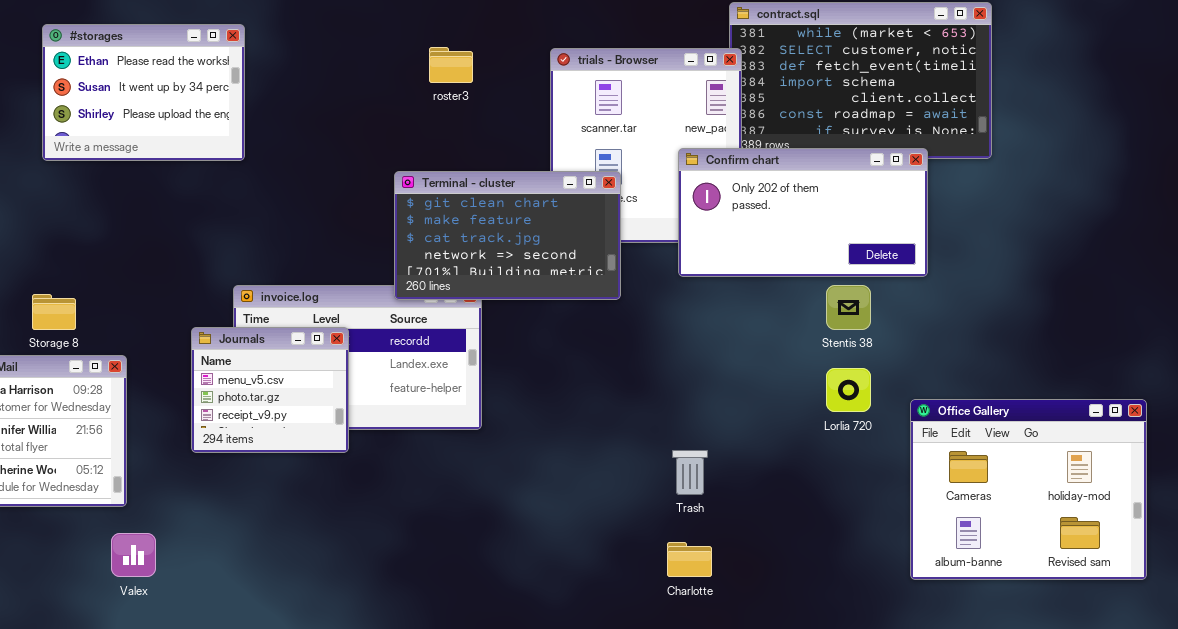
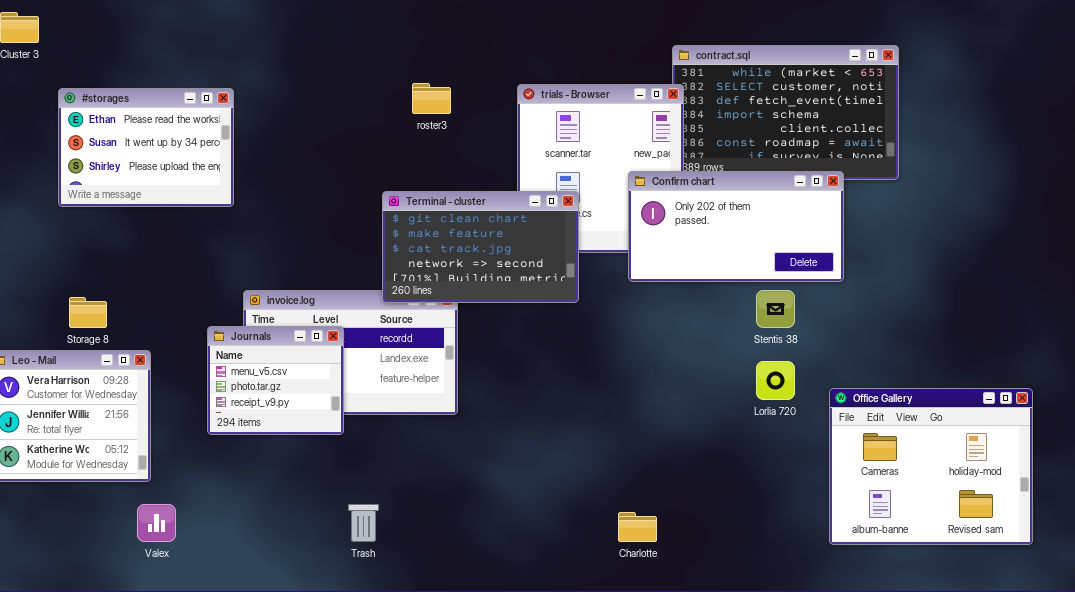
#storages: [42,24,245,161] -> [58,88,234,207], moved
Trash: [672,450,708,495] -> [348,504,379,542], moved

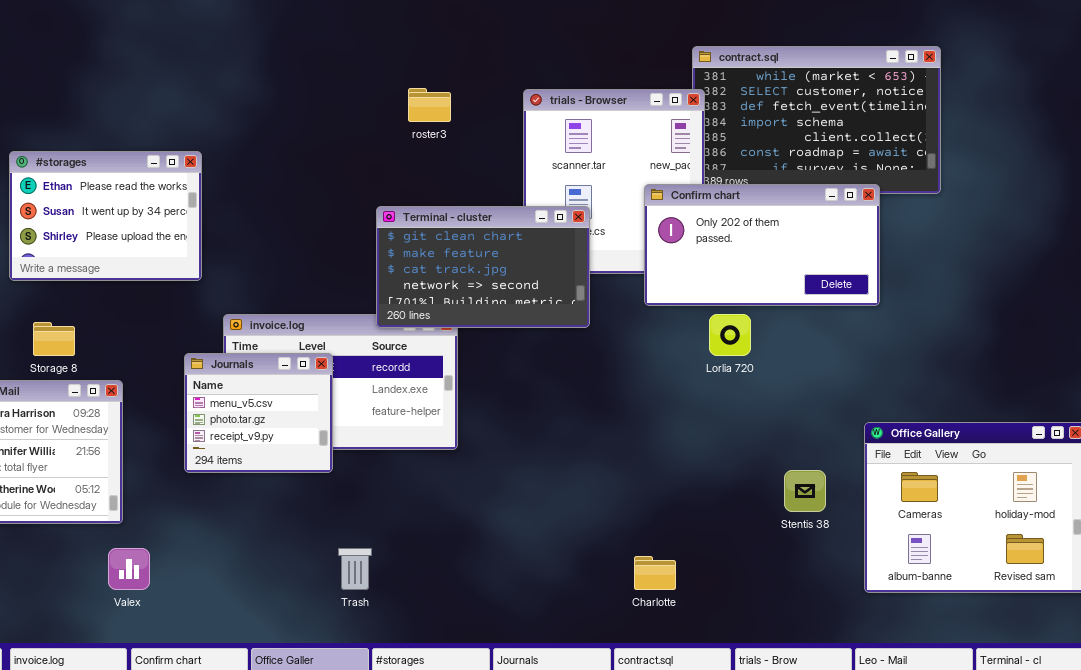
#storages: [58,88,234,207] -> [9,151,202,281], moved
Stentis 38: [756,290,795,328] -> [784,470,826,512], moved
Lorlia 720: [756,361,795,400] -> [709,314,751,356], moved

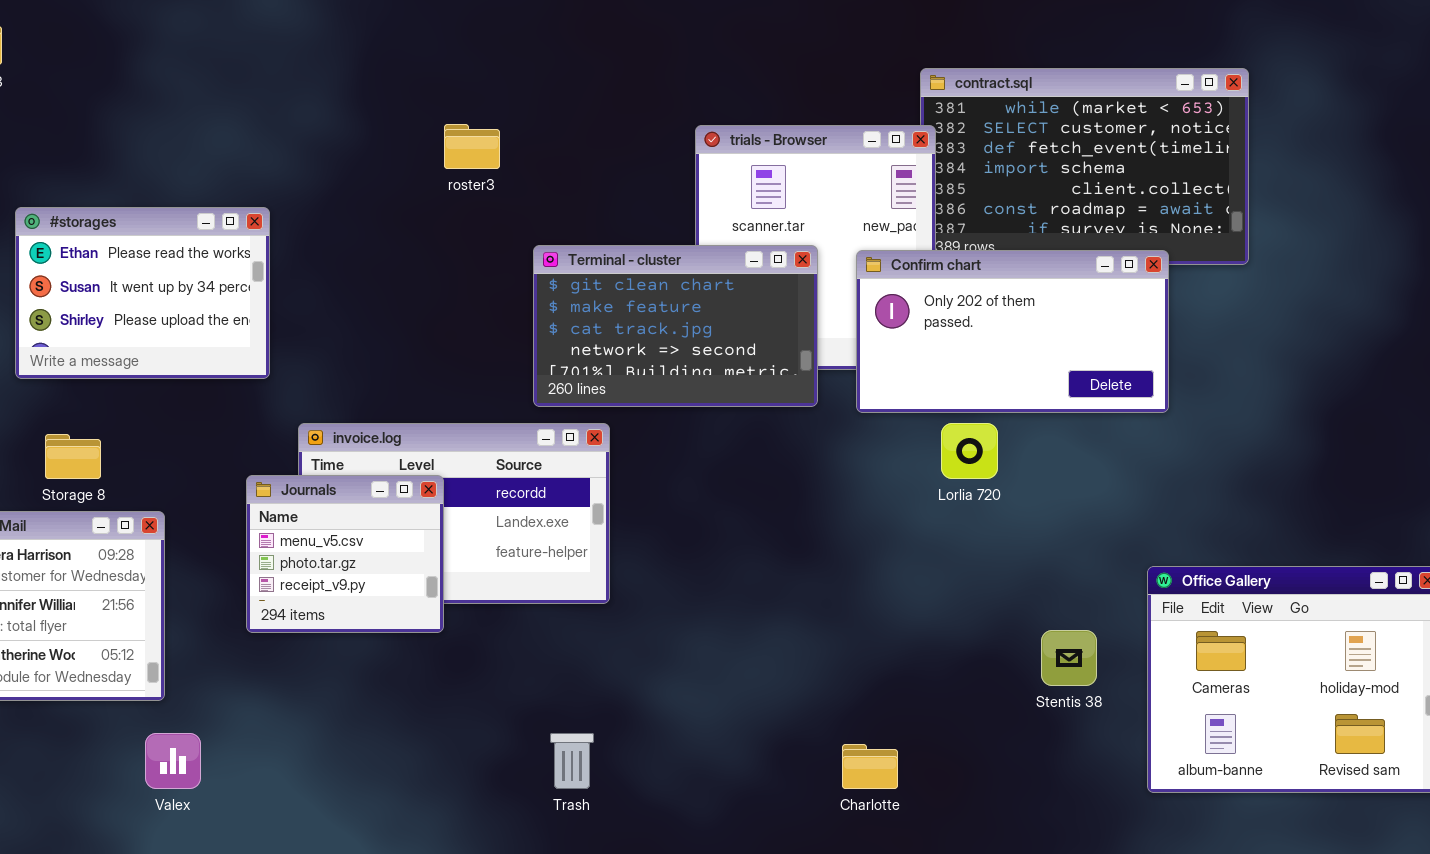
roster3: [408,88,451,122] -> [444,124,500,169], moved
Terminal - cluster: [376,206,590,328] -> [533,245,818,407], moved
Trash: [338,548,372,590] -> [550,733,594,789], moved

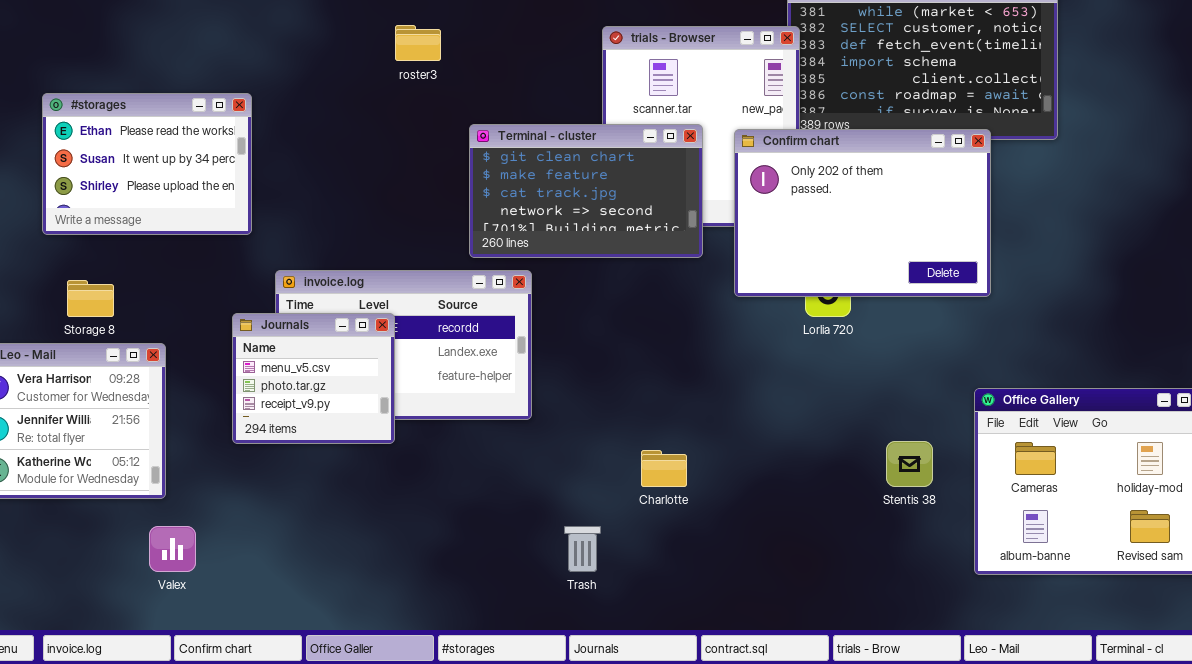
Confirm chart: [856,250,1169,413] -> [734,129,991,297], resized
Trash: [550,733,594,789] -> [564,526,601,572], moved
Charlotte: [842,744,898,789] -> [641,450,687,487], moved

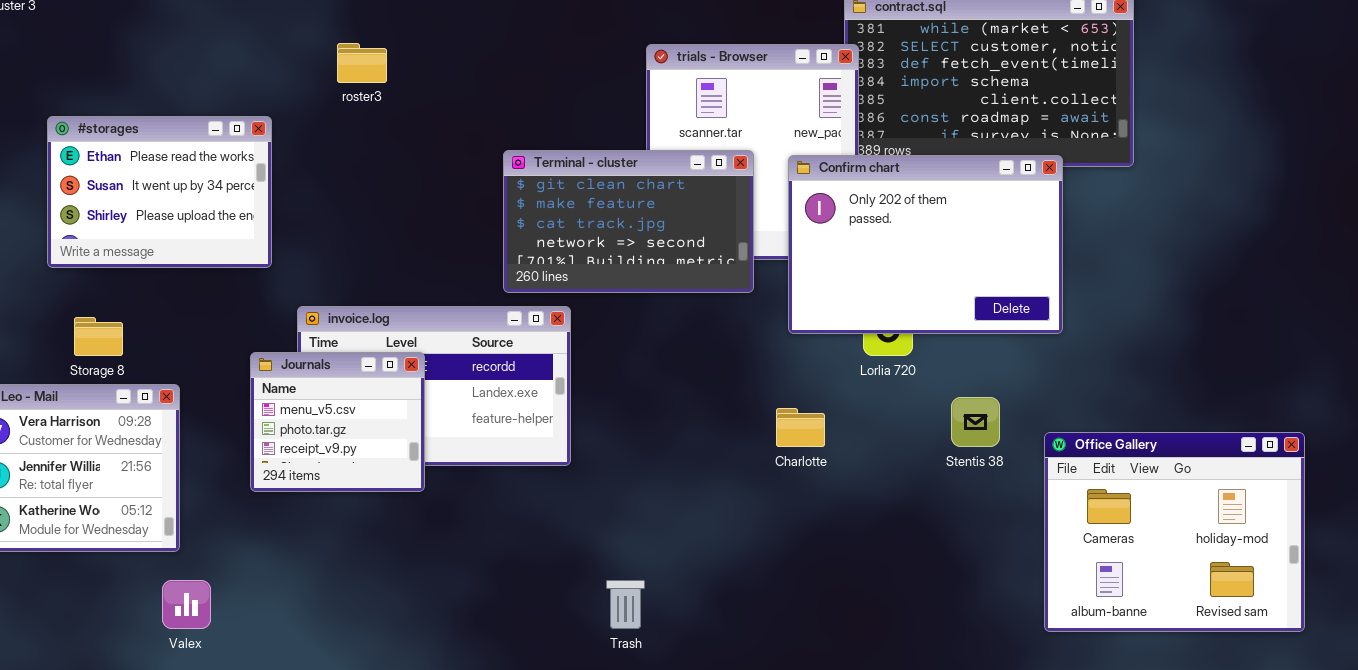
roster3: [395,25,441,61] -> [337,43,387,83], moved
Stentis 38: [886,441,933,487] -> [951,397,1000,447], moved
Charlotte: [641,450,687,487] -> [776,408,825,447], moved

